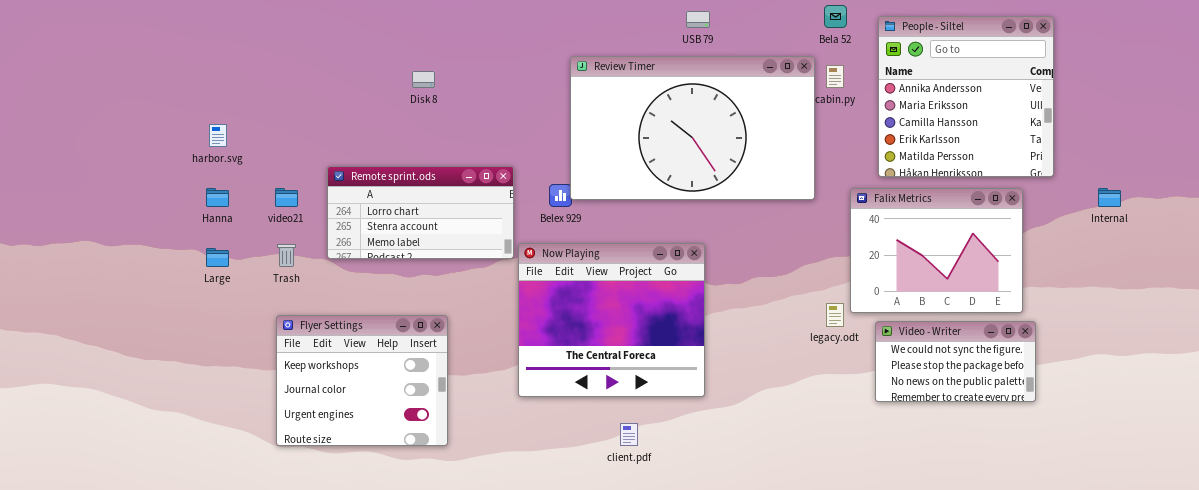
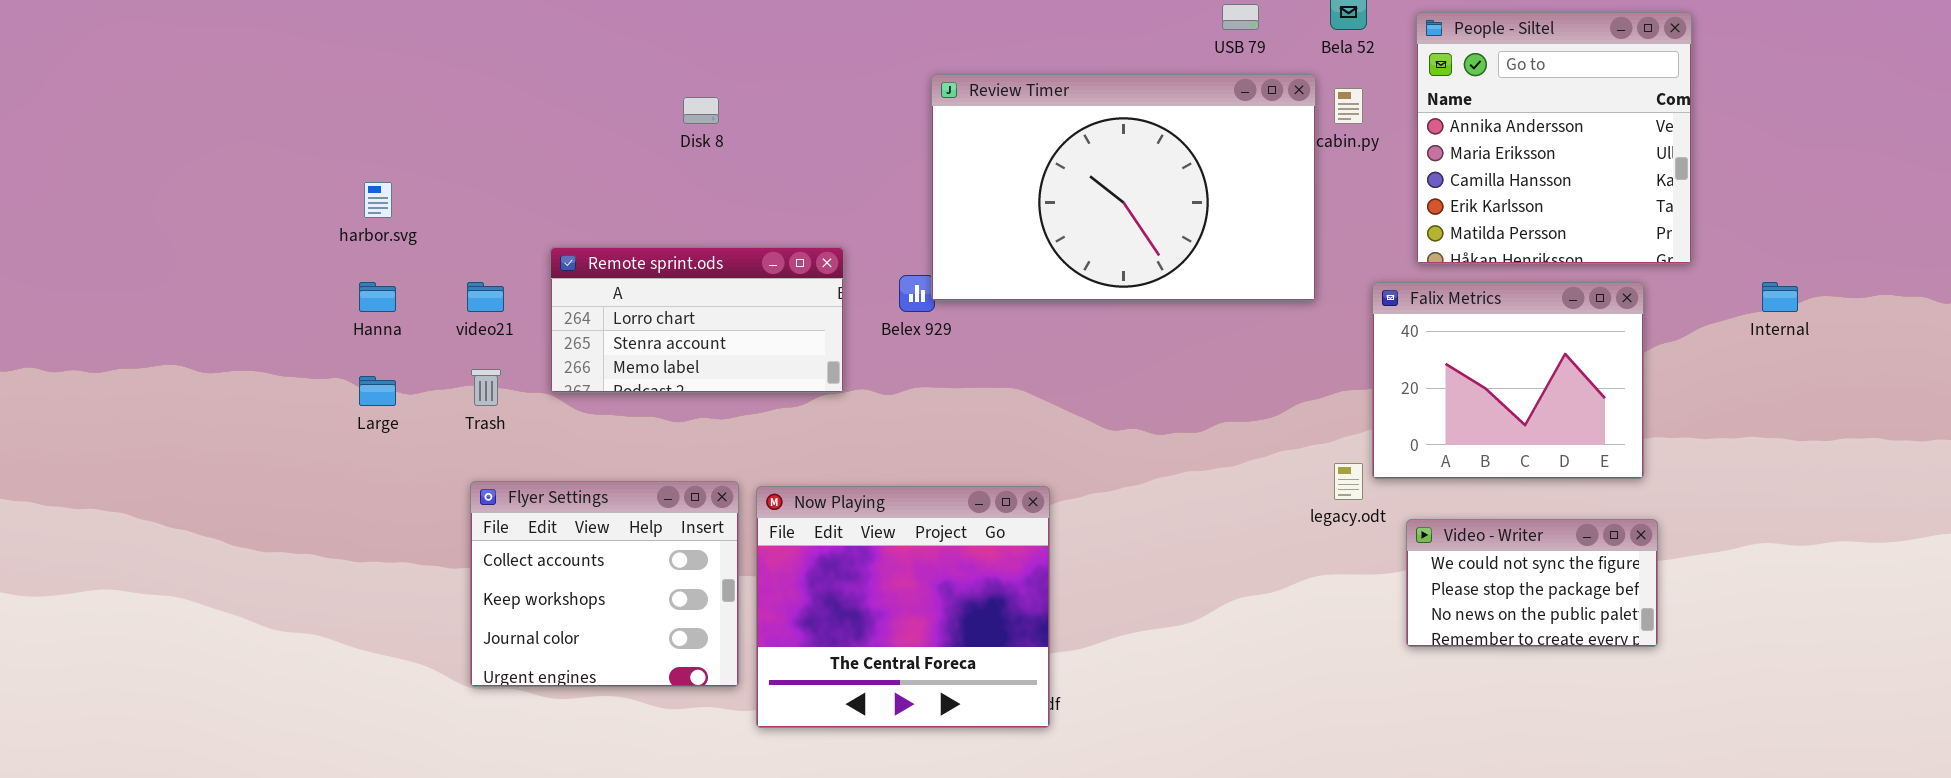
USB 79: [686,11,710,28] -> [1222,4,1259,30], moved
Now Playing: [518,243,705,397] -> [756,486,1050,728], moved
Flyer Settings: [276,315,448,446] -> [470,481,739,687], scrolled up 1 row
Video - Writer: [875,321,1036,402] -> [1406,519,1658,647], moved

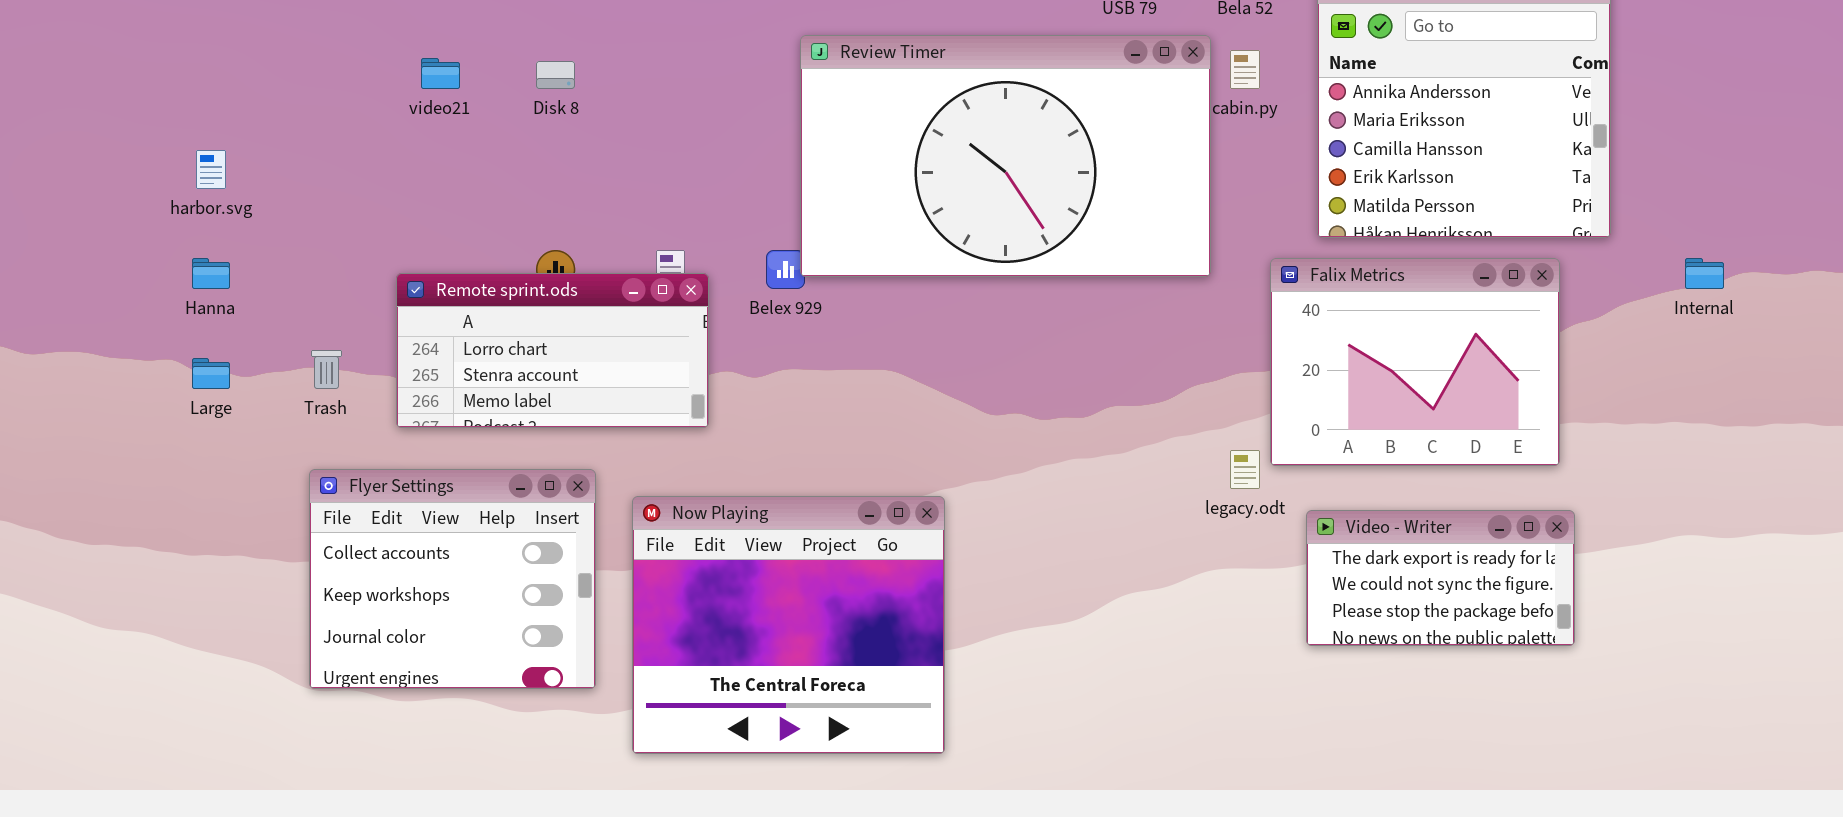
Remote sprint.ods: [550,247,844,393] -> [396,273,709,428], moved
video21: [467,282,504,312] -> [421,58,460,89], moved
Now Playing: [756,486,1050,728] -> [632,496,945,754], moved
Video - Writer: [1406,519,1658,647] -> [1306,510,1575,646], scrolled up 1 row

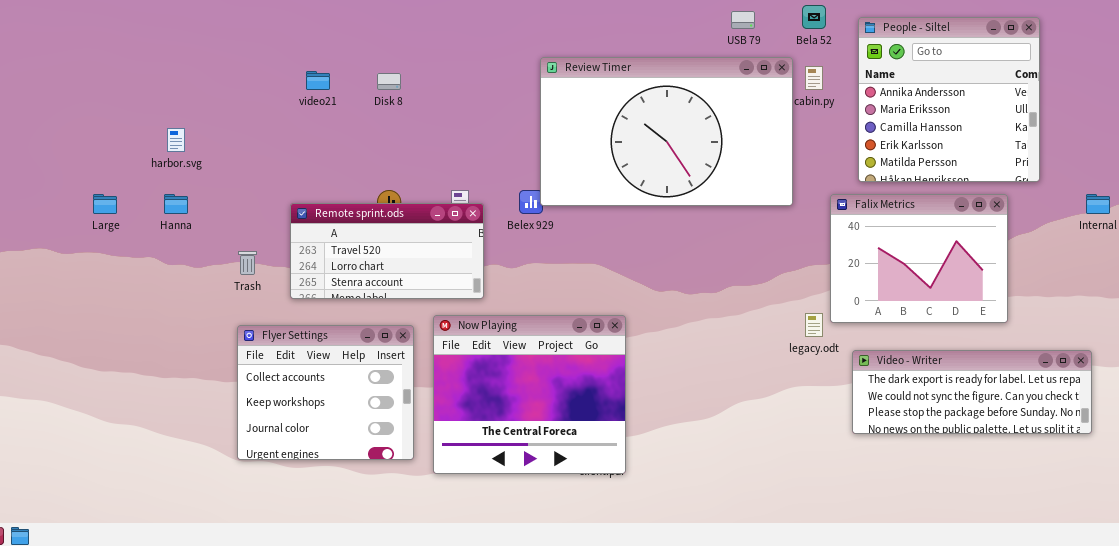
Remote sprint.ods: [396,273,709,428] -> [290,203,484,299], scrolled up 1 row
Large: [192,358,230,389] -> [93,194,117,214], moved
Now Playing: [632,496,945,754] -> [433,315,626,474], moved
Video - Writer: [1306,510,1575,646] -> [852,350,1092,434], resized

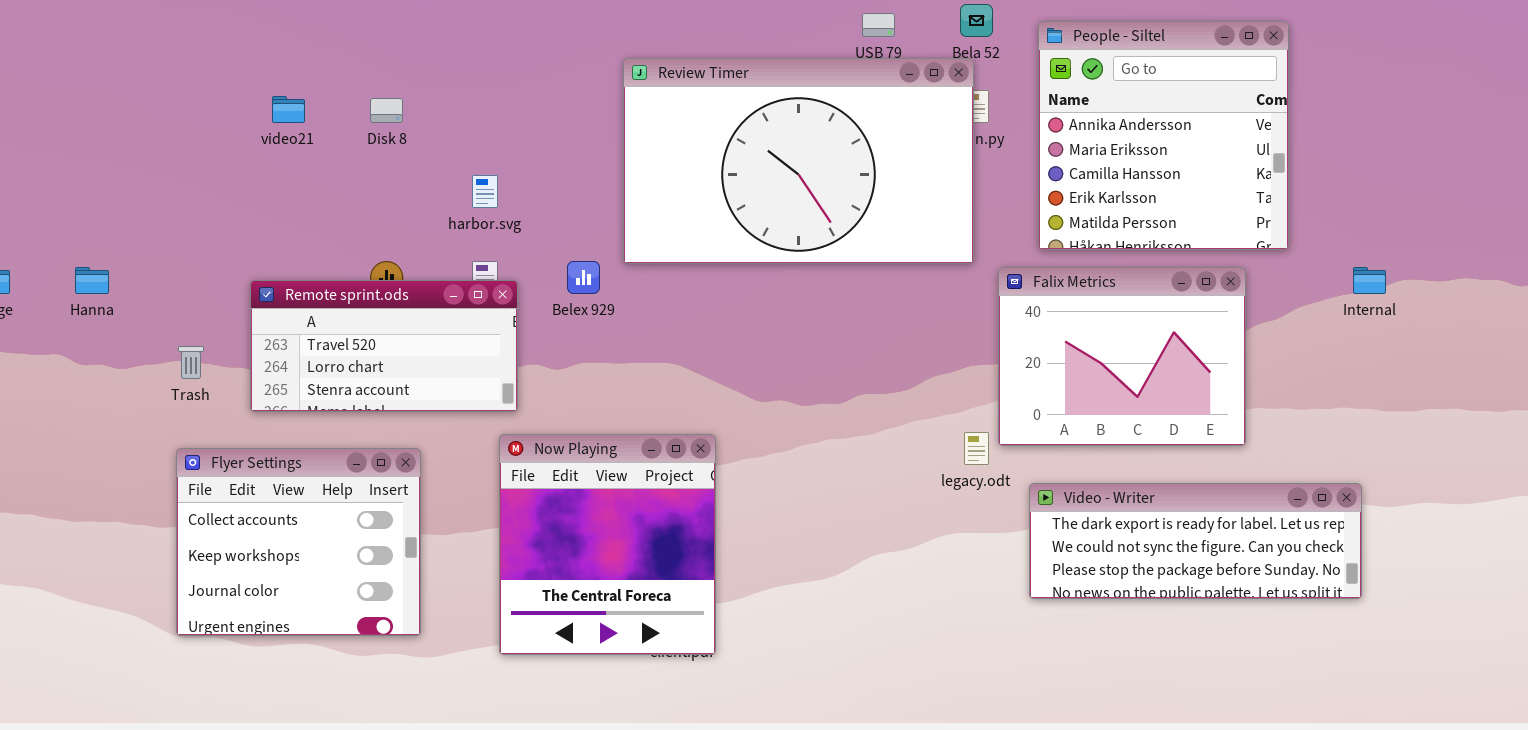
Review Timer: [540,57,793,206] -> [623,58,974,264], moved
harbor.svg: [167,128,185,152] -> [472,175,498,208], moved
Now Playing: [433,315,626,474] -> [499,434,716,655], resized

